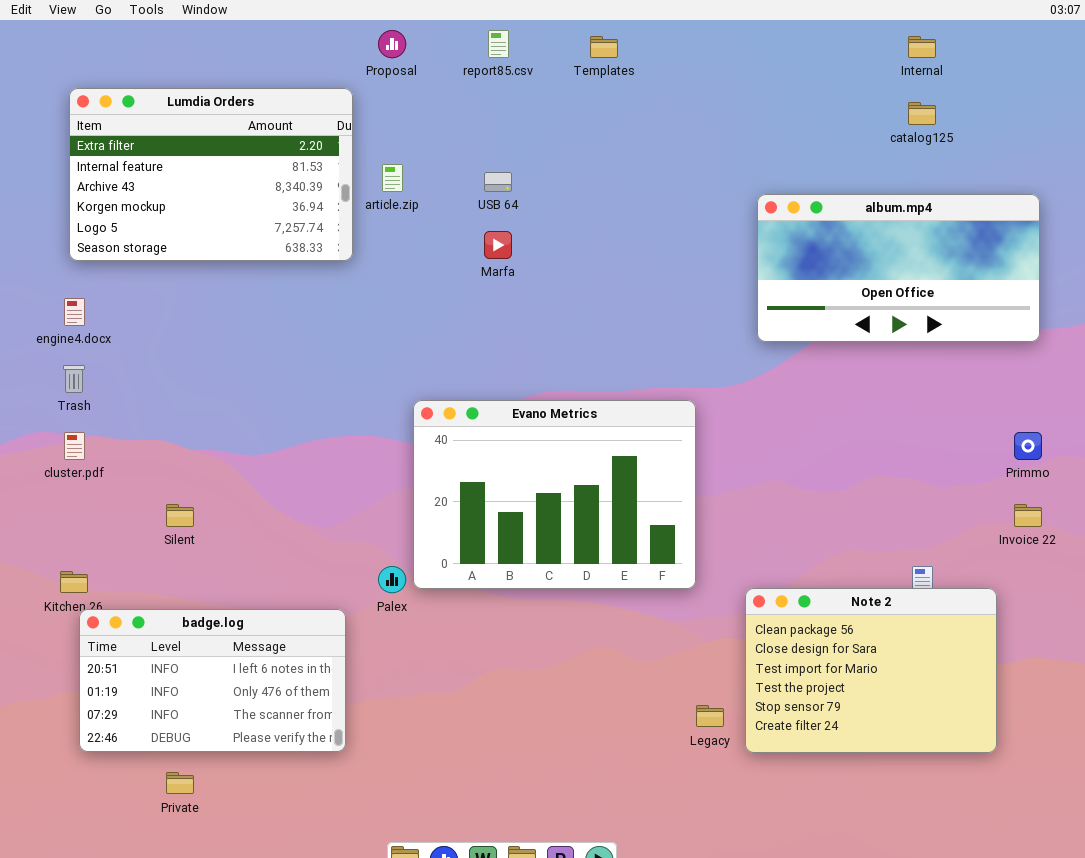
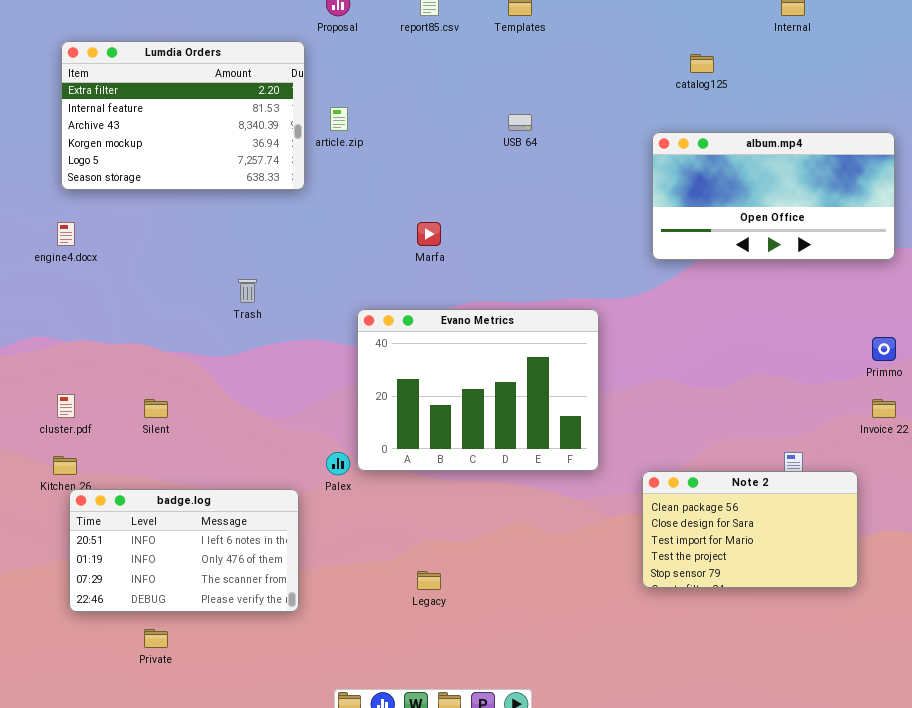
catalog125: [908,102,936,125] -> [690,54,714,73], moved
USB 64: [484,172,512,192] -> [508,114,532,131], moved
Marfa: [484,231,512,259] -> [417,222,441,246], moved
Trash: [63,365,85,393] -> [238,279,257,303], moved
cluster.pdf: [64,432,85,460] -> [57,394,75,418], moved
Note 2: [745,588,997,753] -> [642,471,858,588], resized
Legacy: [696,705,724,727] -> [417,571,441,590], moved

